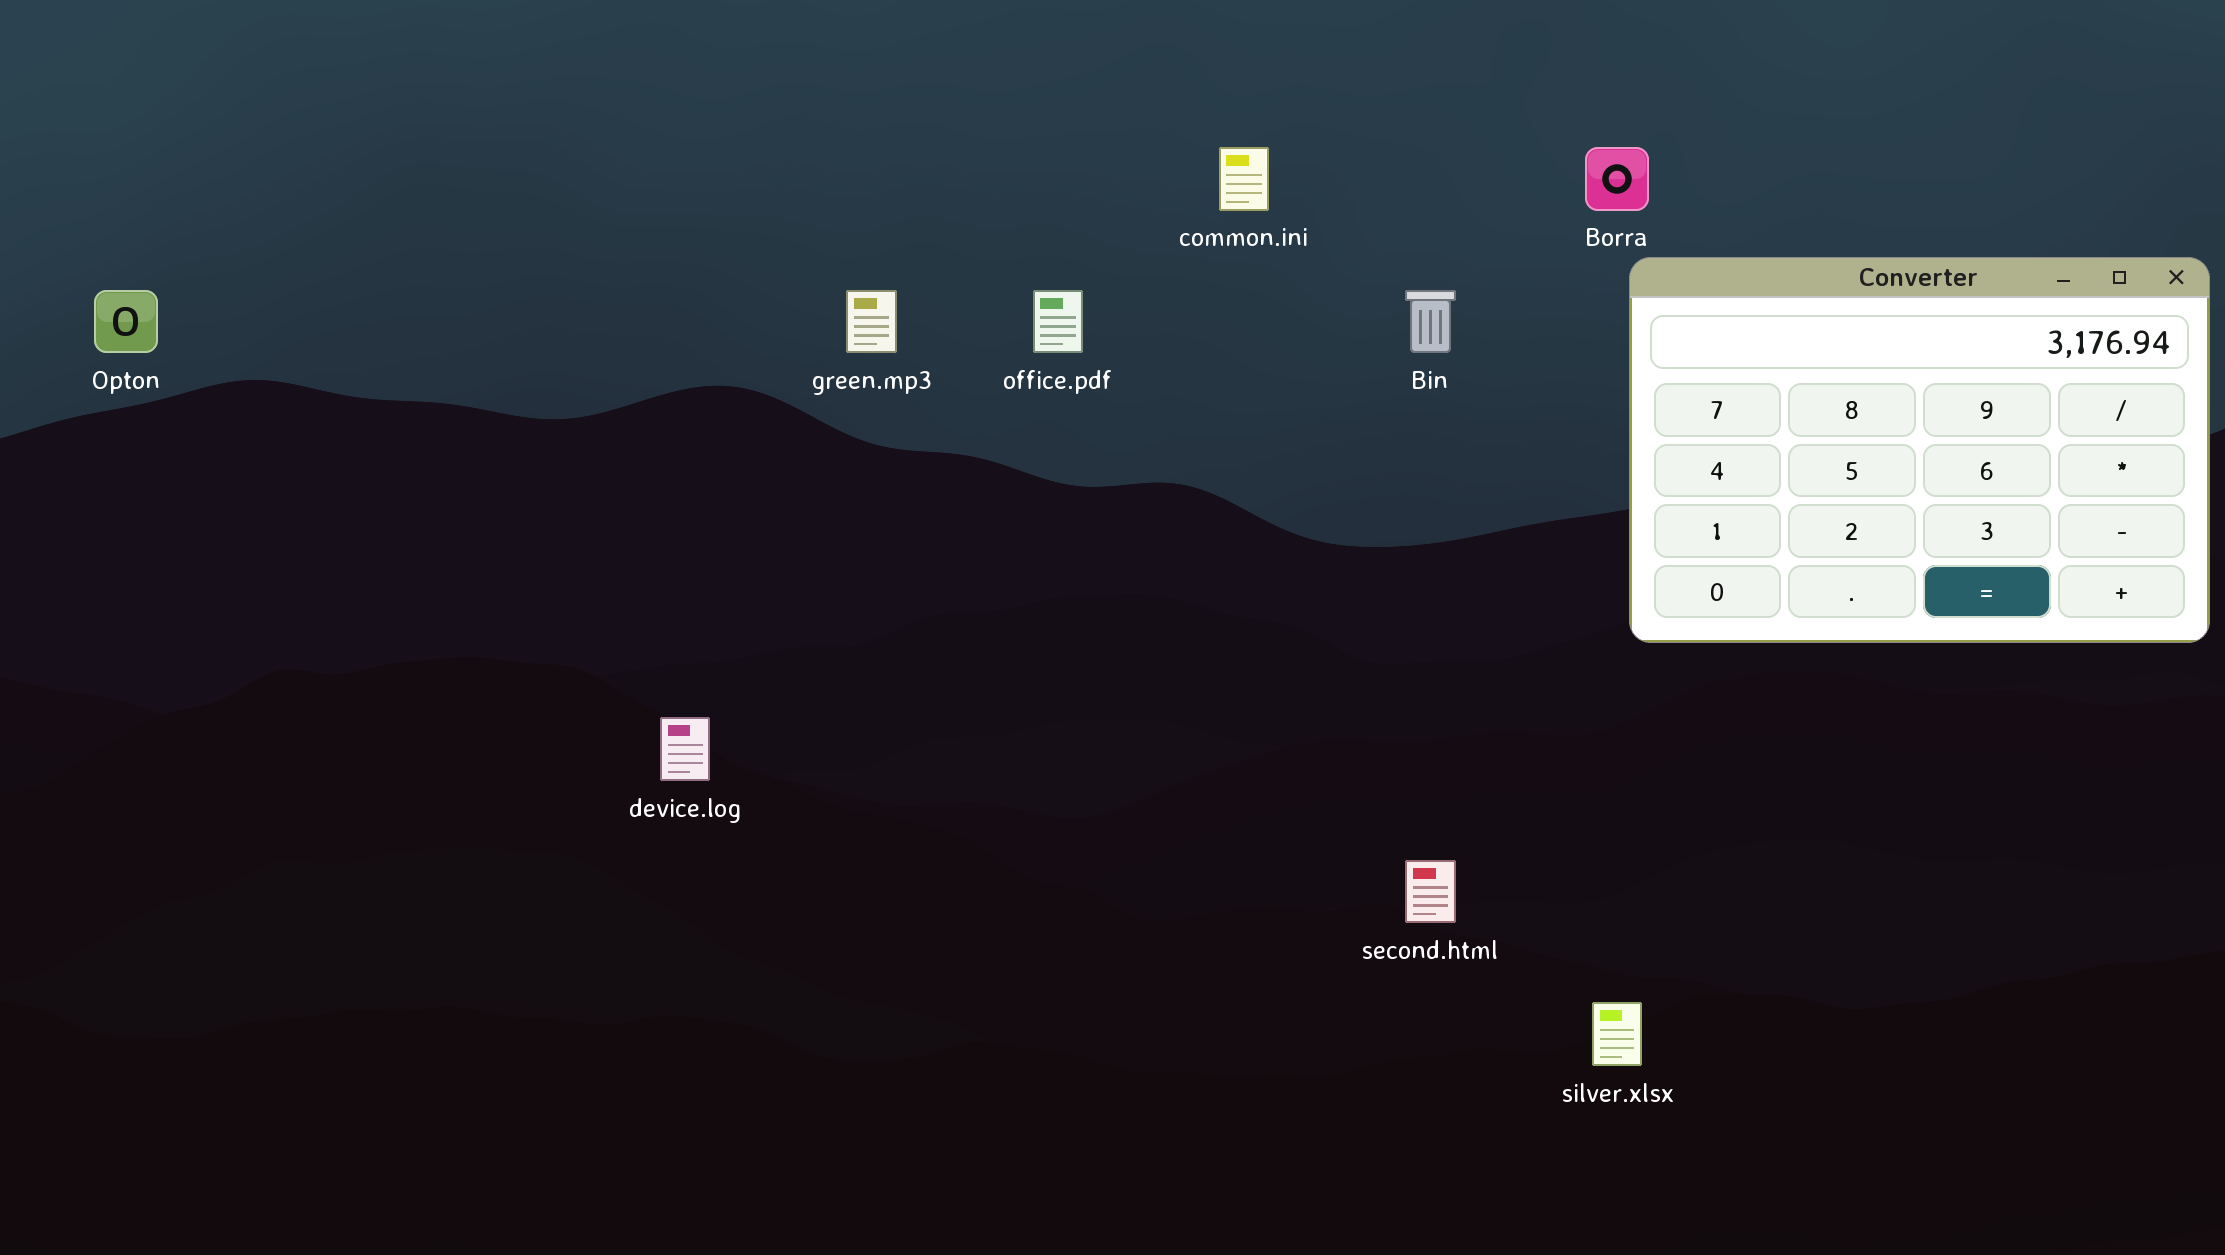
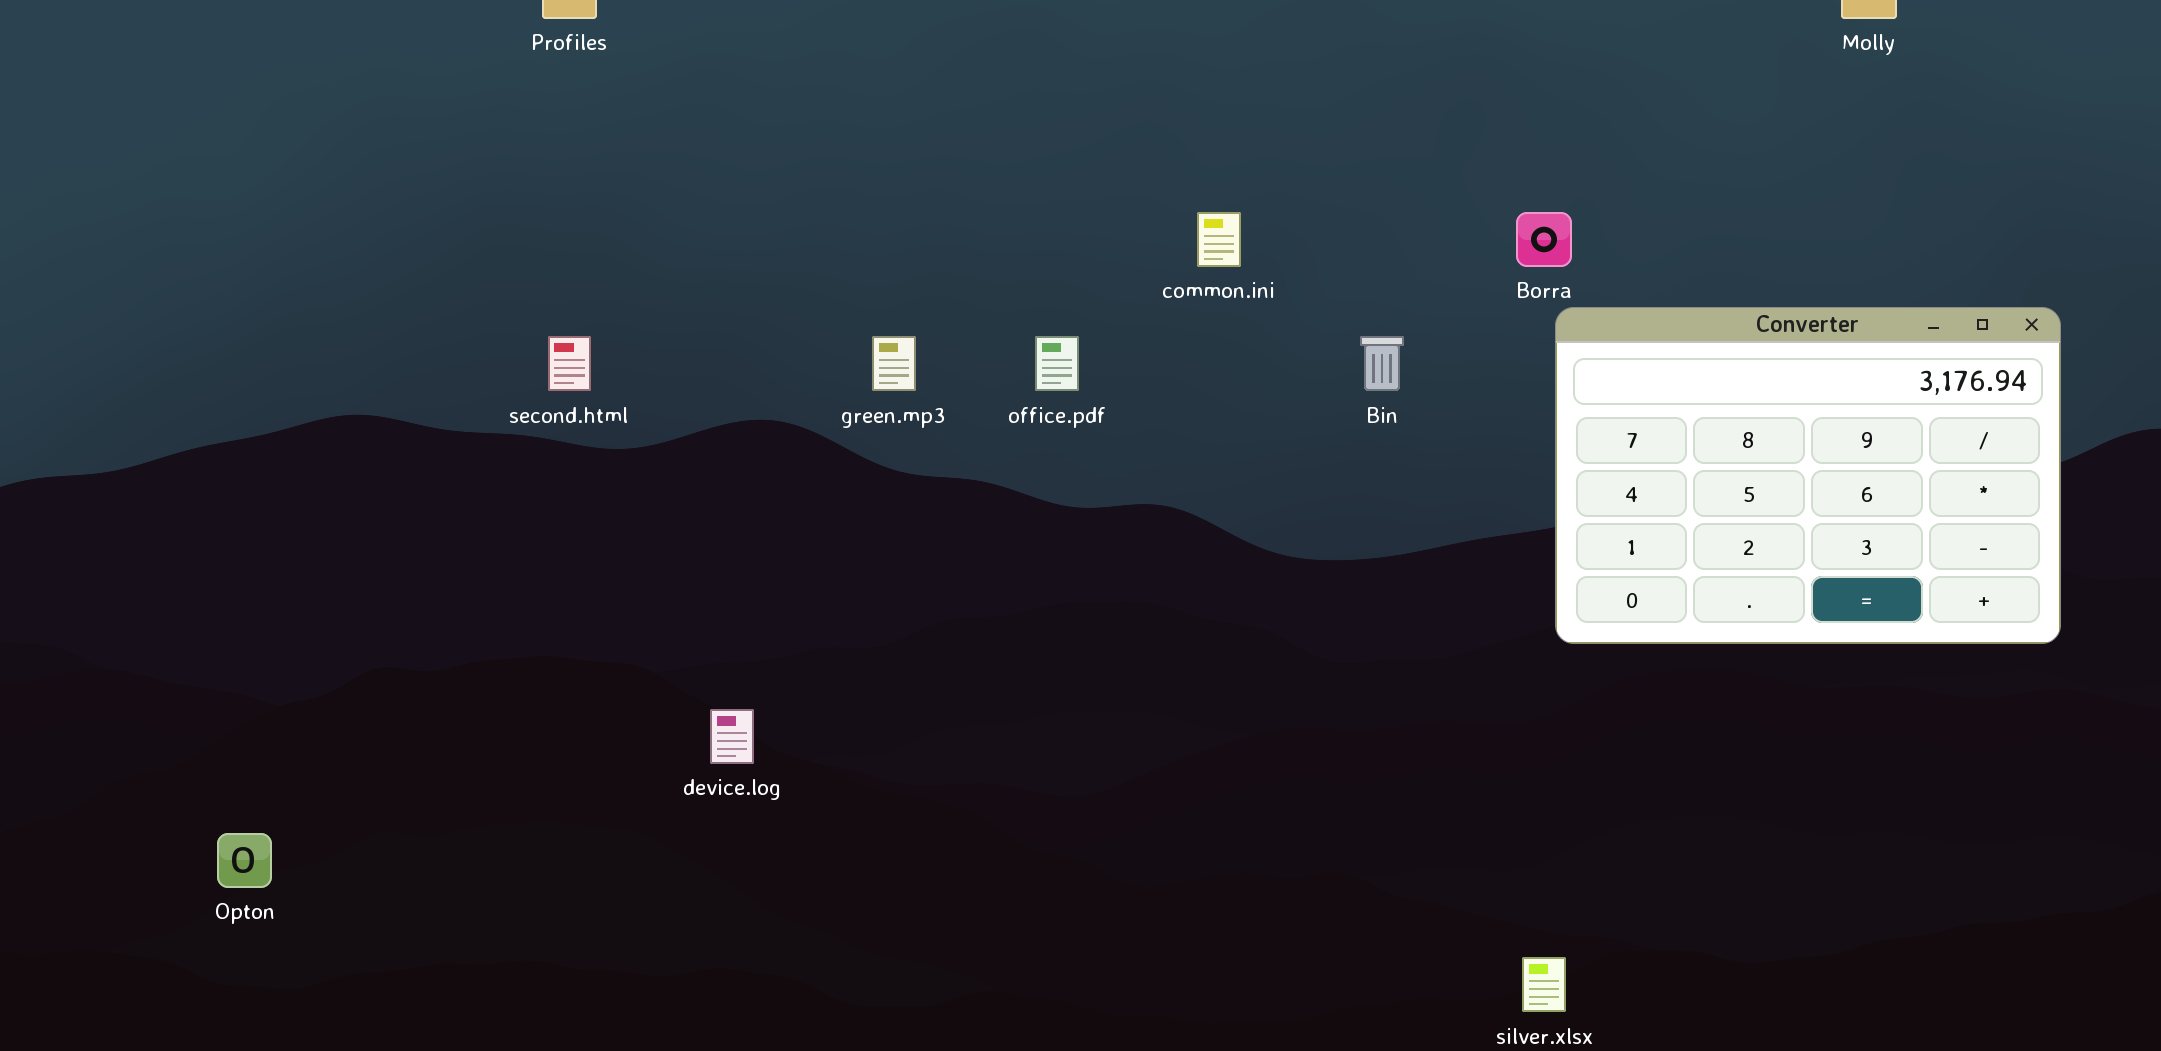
Opton: [94,290,158,353] -> [217,833,272,888], moved
second.html: [1405,860,1456,923] -> [548,336,591,391], moved

